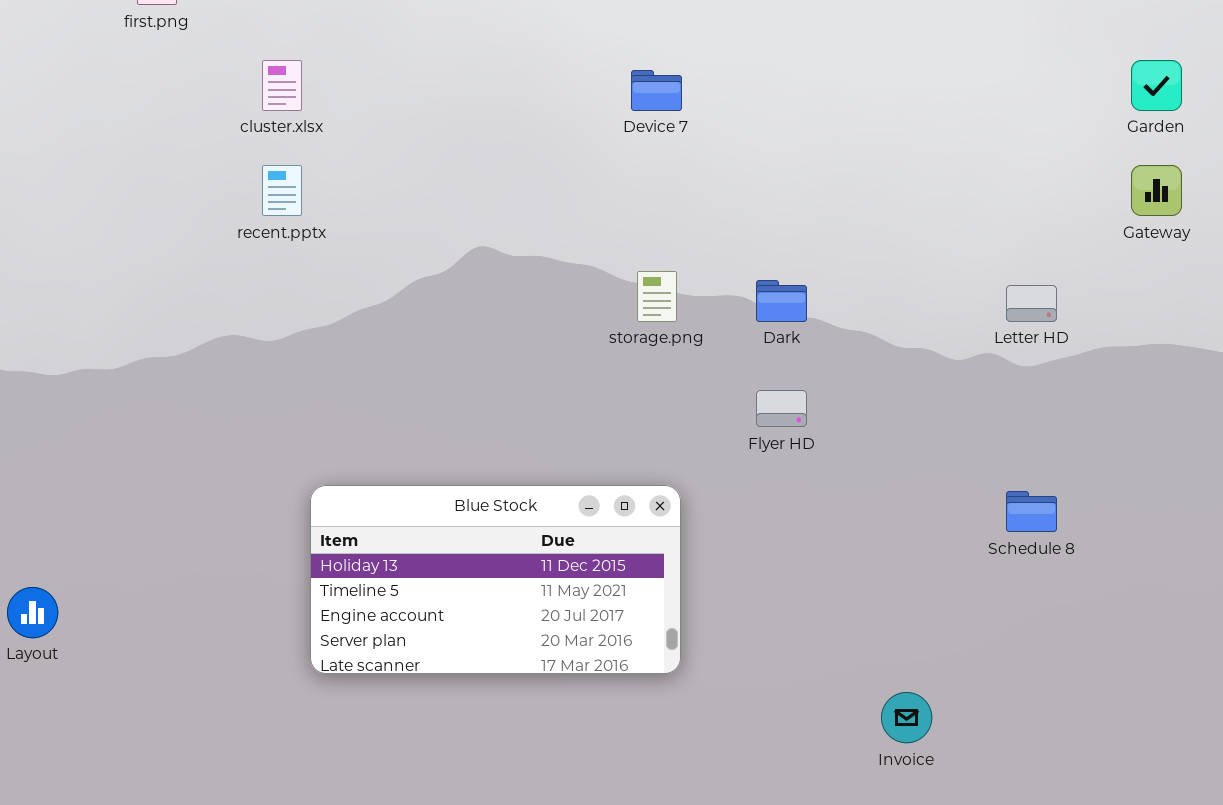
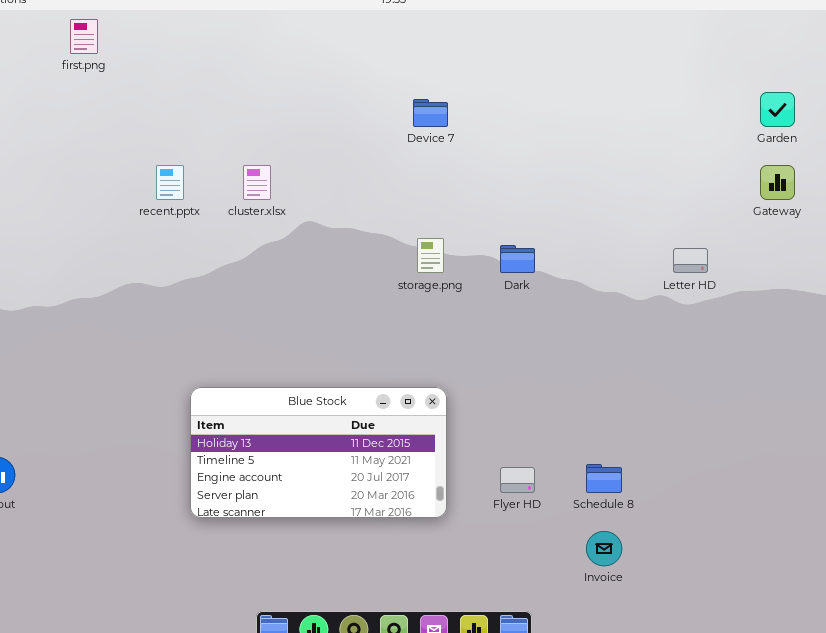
cluster.xlsx: [262,60,302,111] -> [243,165,271,200], moved
Flyer HD: [756,390,807,427] -> [500,467,535,493], moved
Schedule 8: [1006,491,1057,532] -> [586,464,622,493], moved

